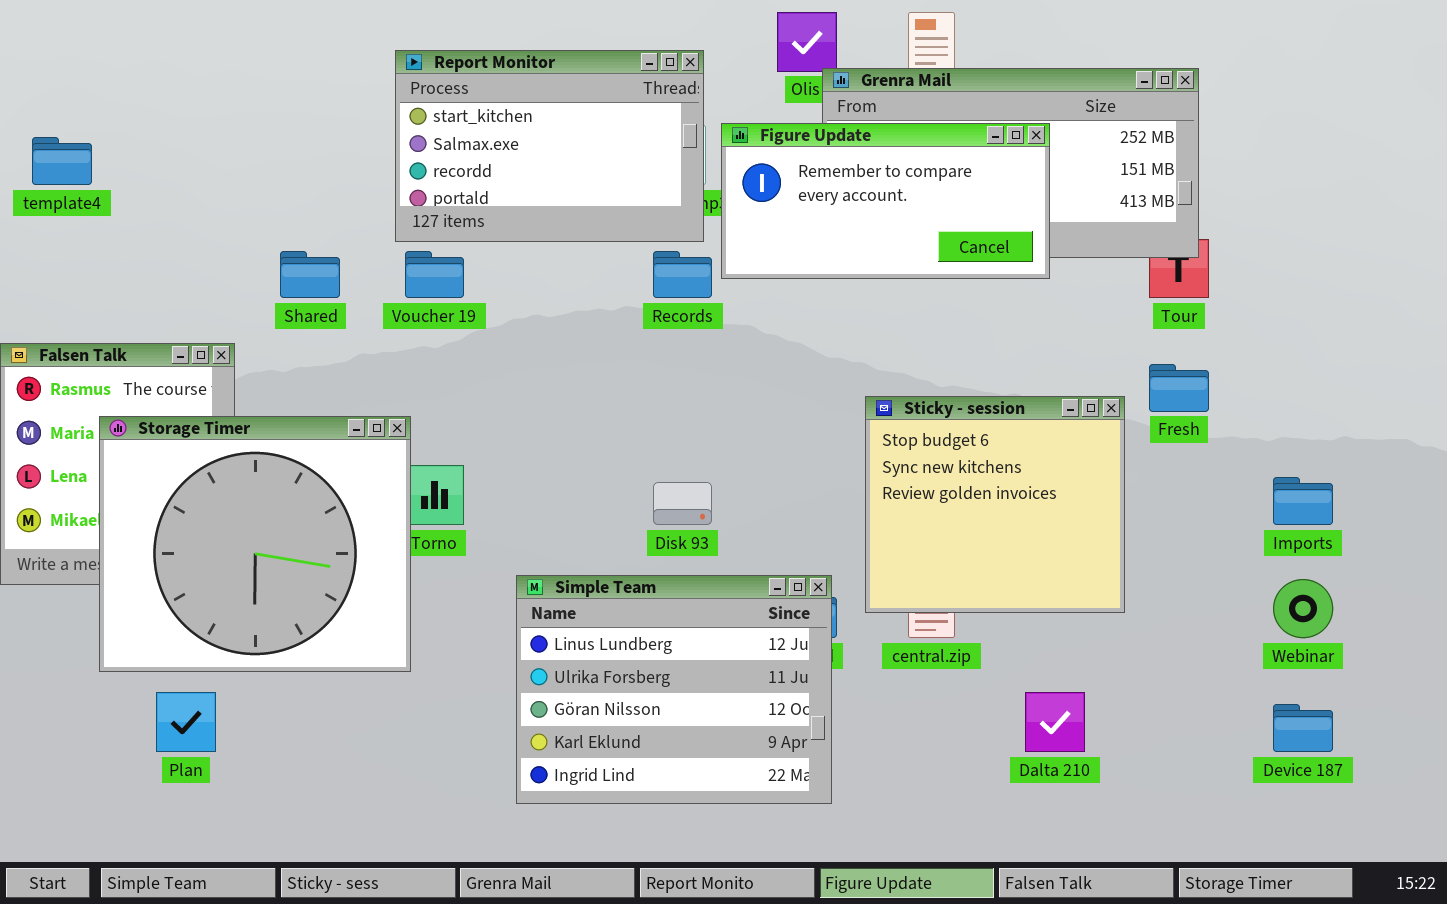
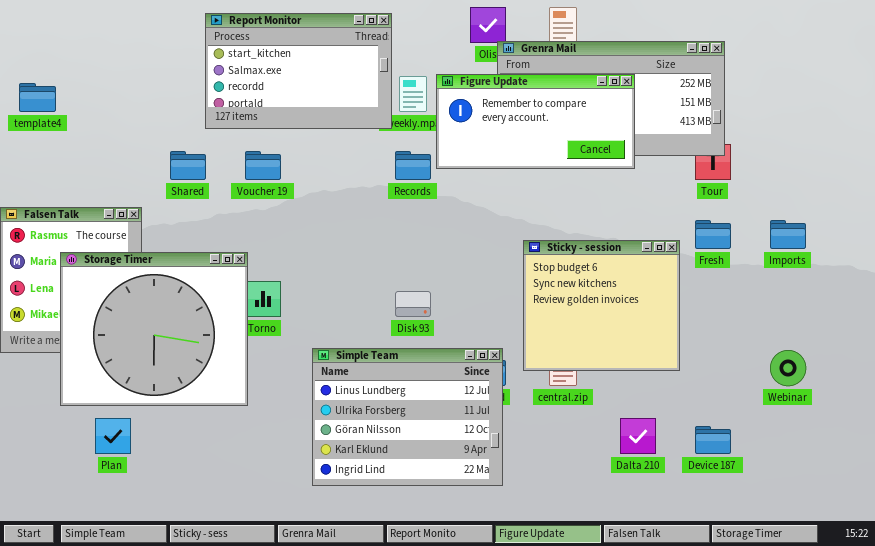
Report Monitor: [395,50,704,242] -> [205,13,392,129], moved
Imports: [1273,477,1333,525] -> [770,220,806,249], moved
Device 187: [1273,704,1333,752] -> [695,426,731,454], moved

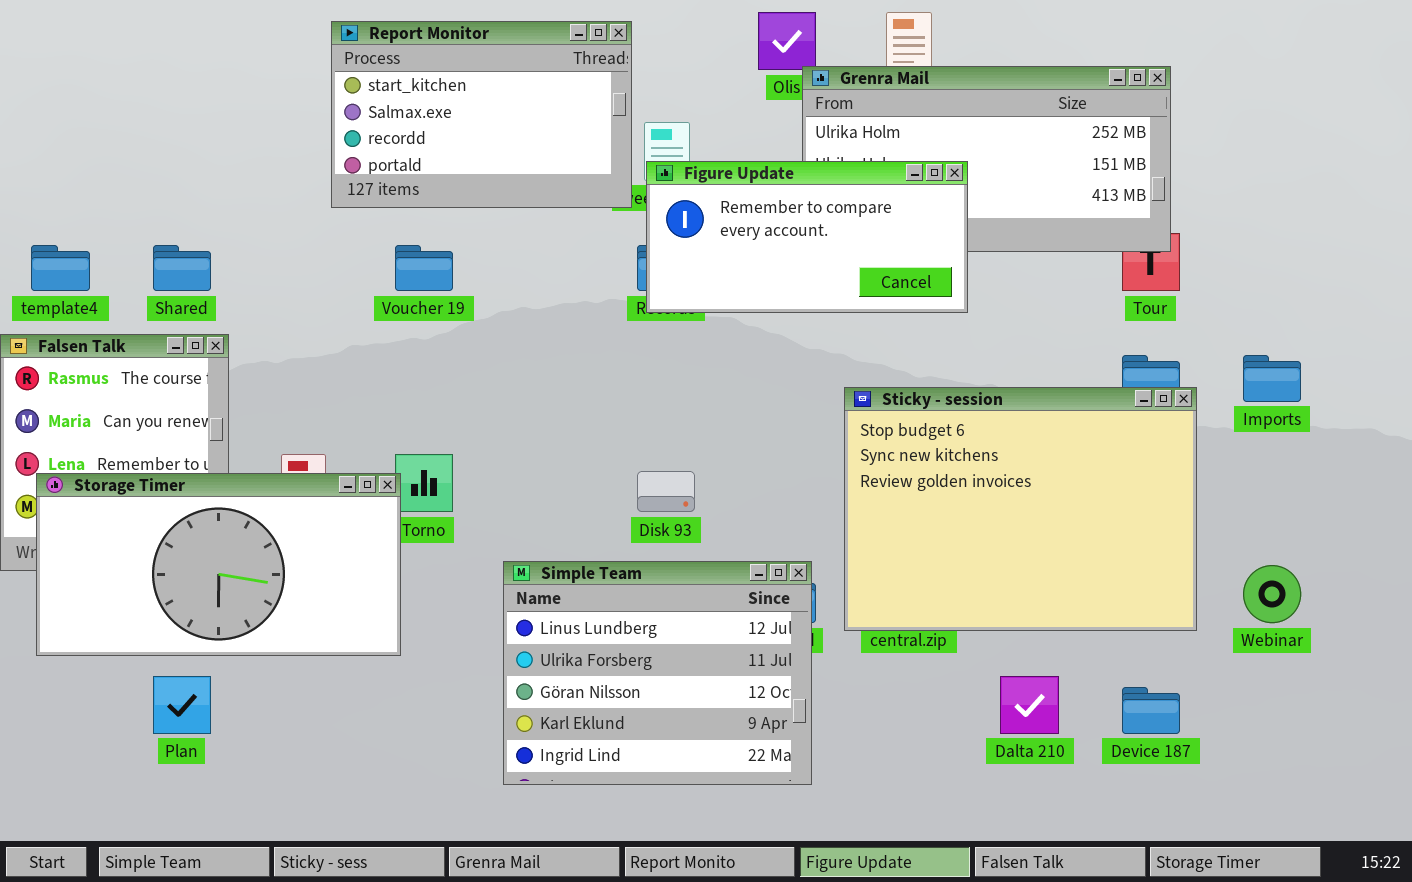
Figure Update: [436,74,635,169] -> [646,161,968,313], moved
template4: [19,83,56,112] -> [31,245,90,291], moved
Shared: [170,151,206,180] -> [153,245,211,291], moved
Sticky - session: [523,240,680,371] -> [844,387,1197,631], resized
Storage Timer: [60,252,248,406] -> [36,473,401,656], resized

